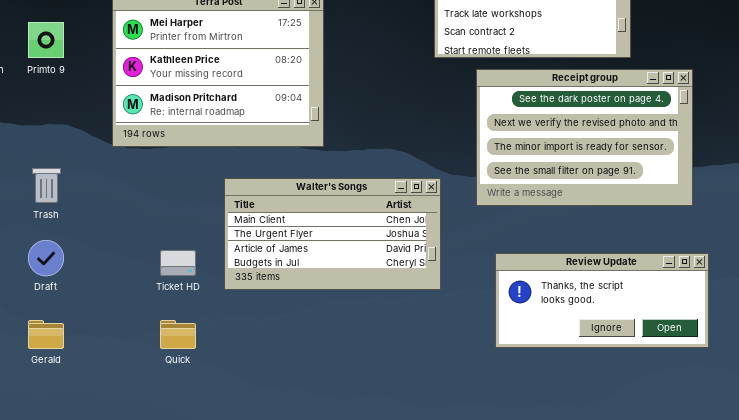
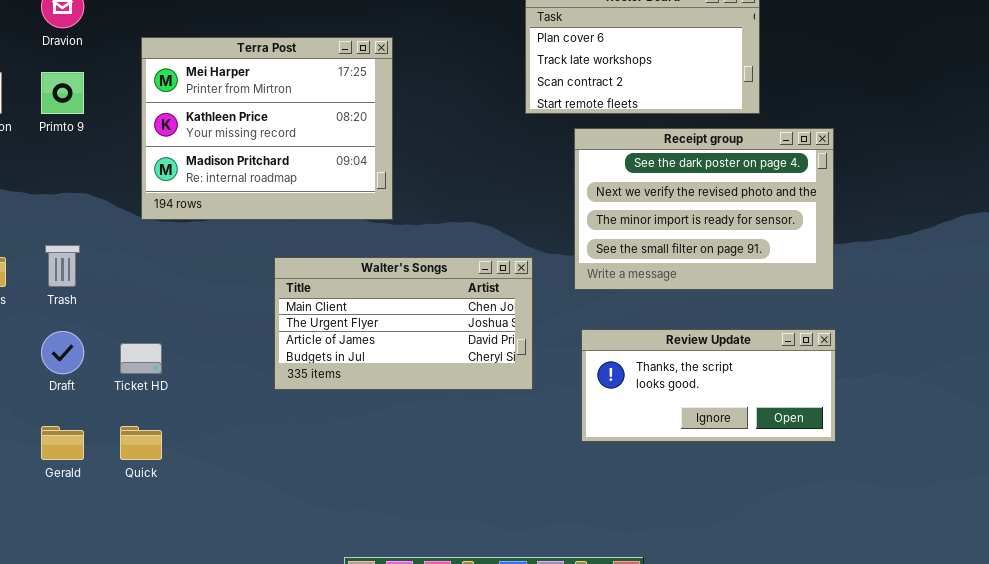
Ticket HD: [160,250,196,276] -> [120,343,162,374], moved
Review Update: [495,253,709,348] -> [581,329,836,442], moved
Quick: [160,320,196,349] -> [120,426,162,460], moved

